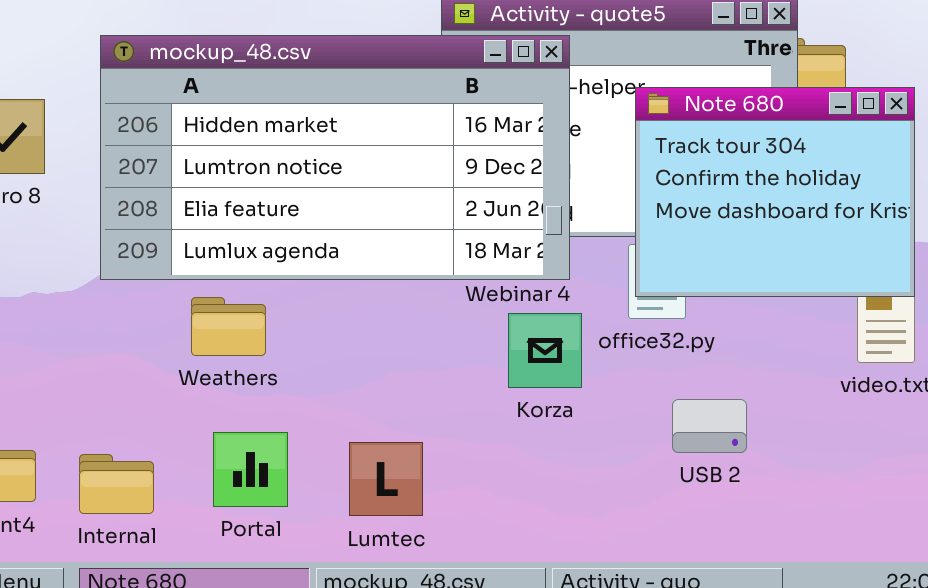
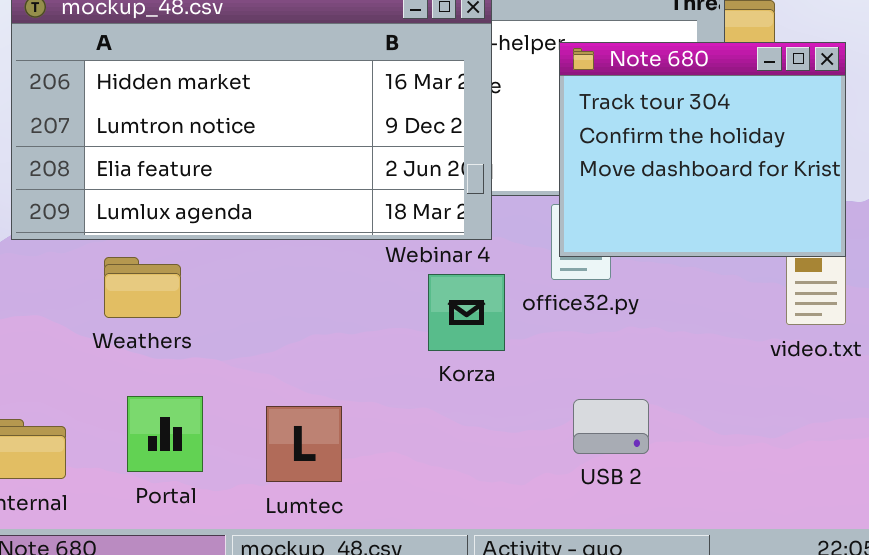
USB 2: [672,399,747,453] -> [573,399,649,454], moved

